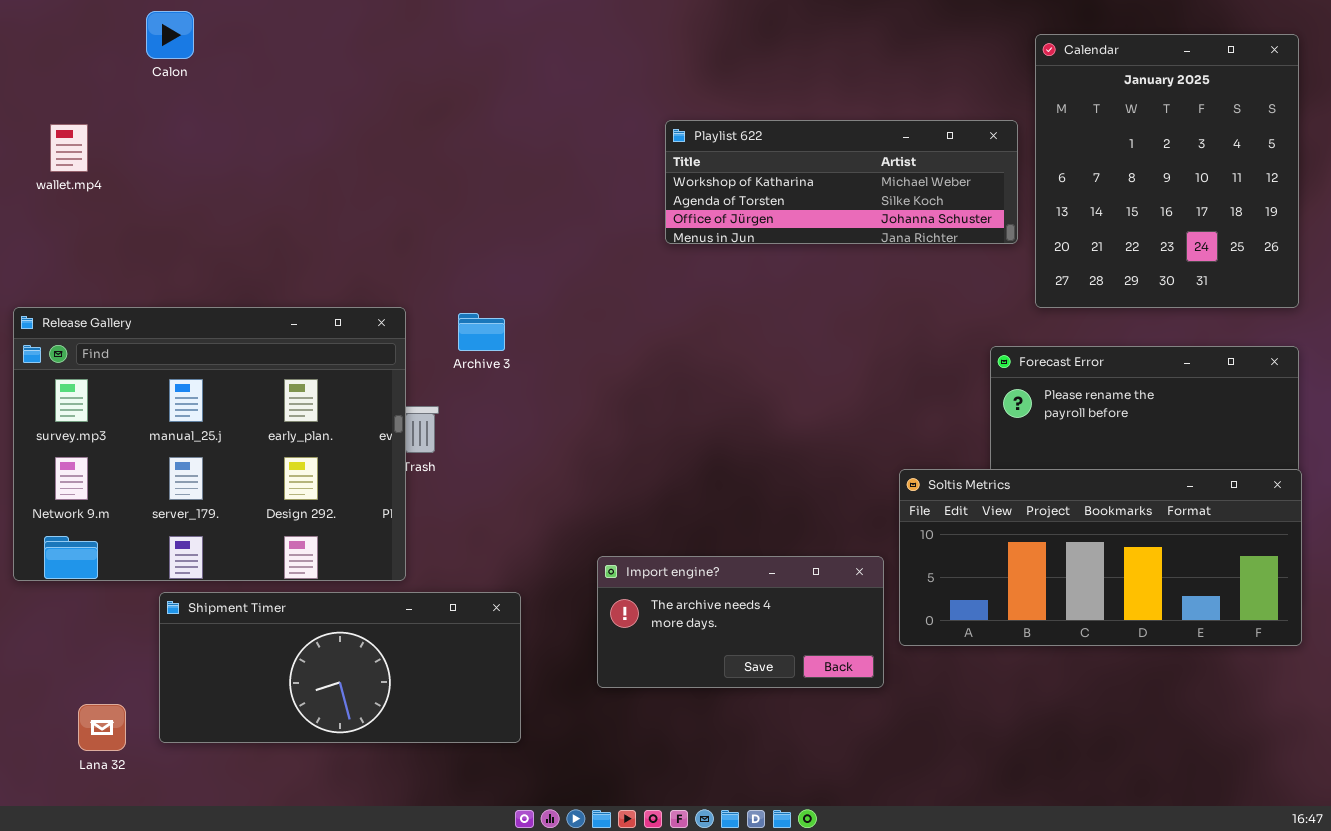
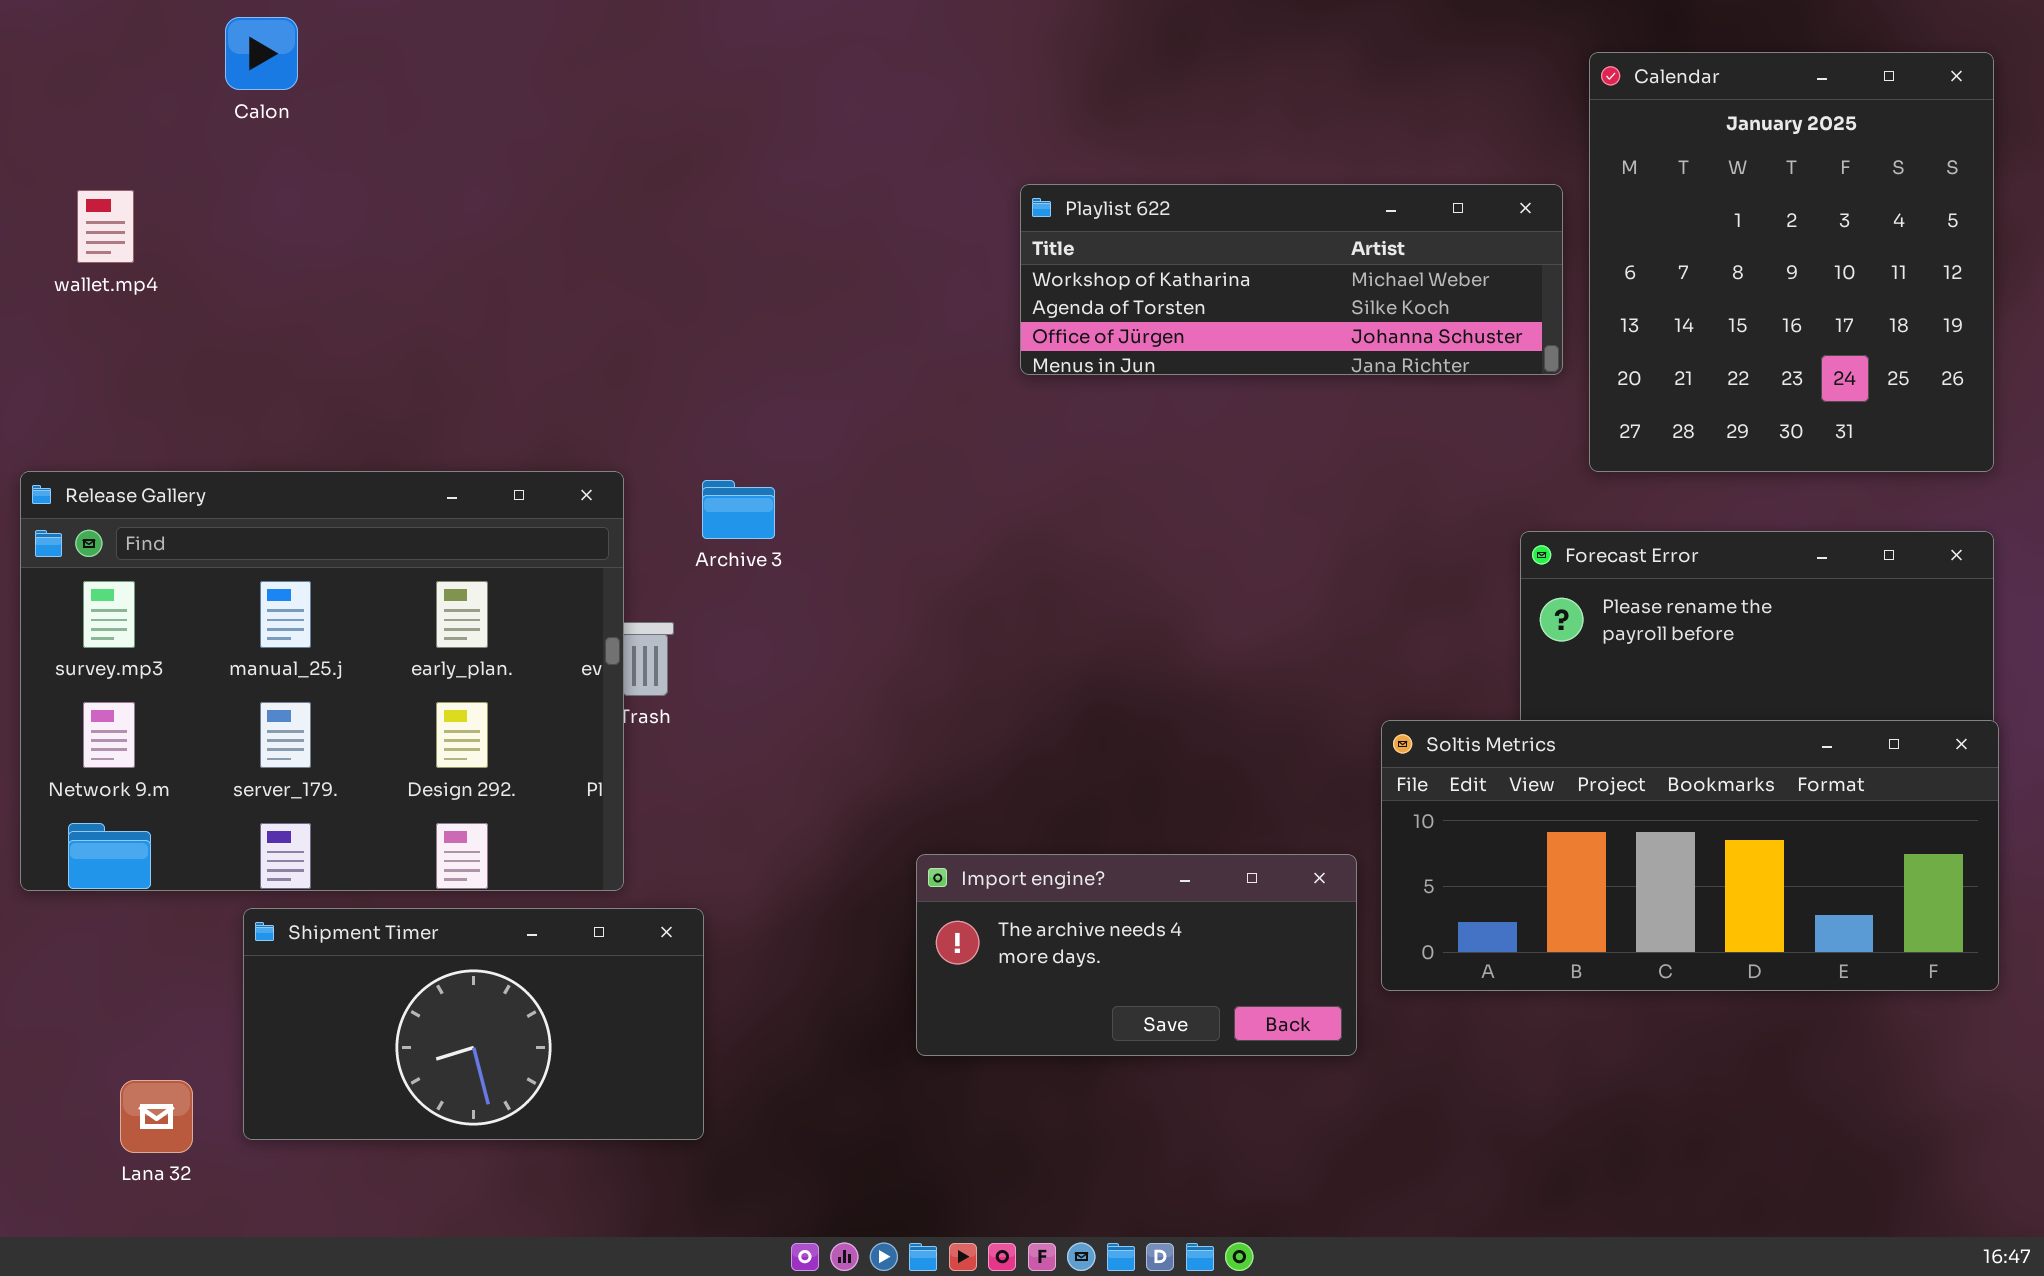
Shipment Timer: [159,592,521,743] -> [243,908,704,1140], resized

